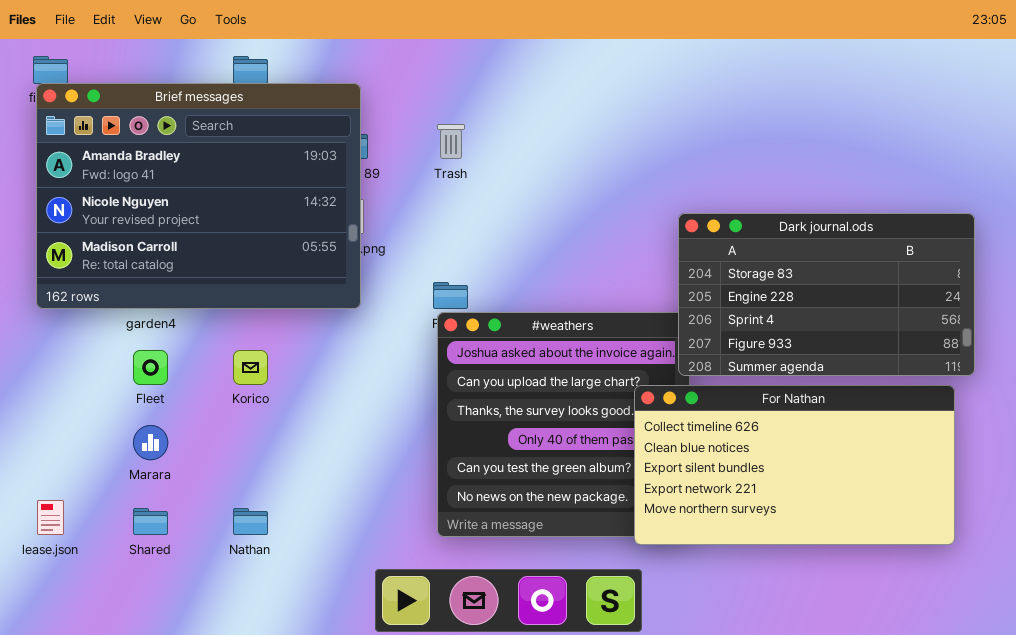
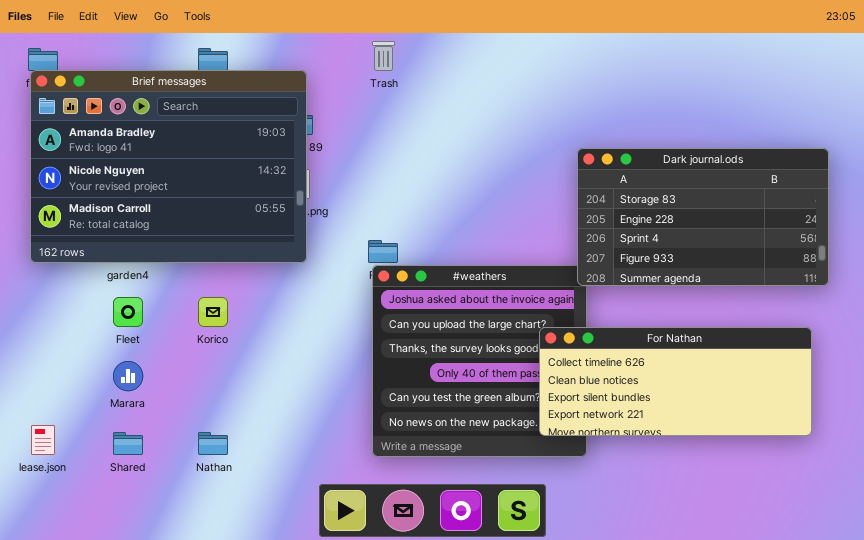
Trash: [437,124,465,159] -> [372,41,395,71], moved
Dark journal.ods: [678,213,975,376] -> [577,148,829,286], moved
For Nathan: [634,385,955,545] -> [539,327,812,436], resized

